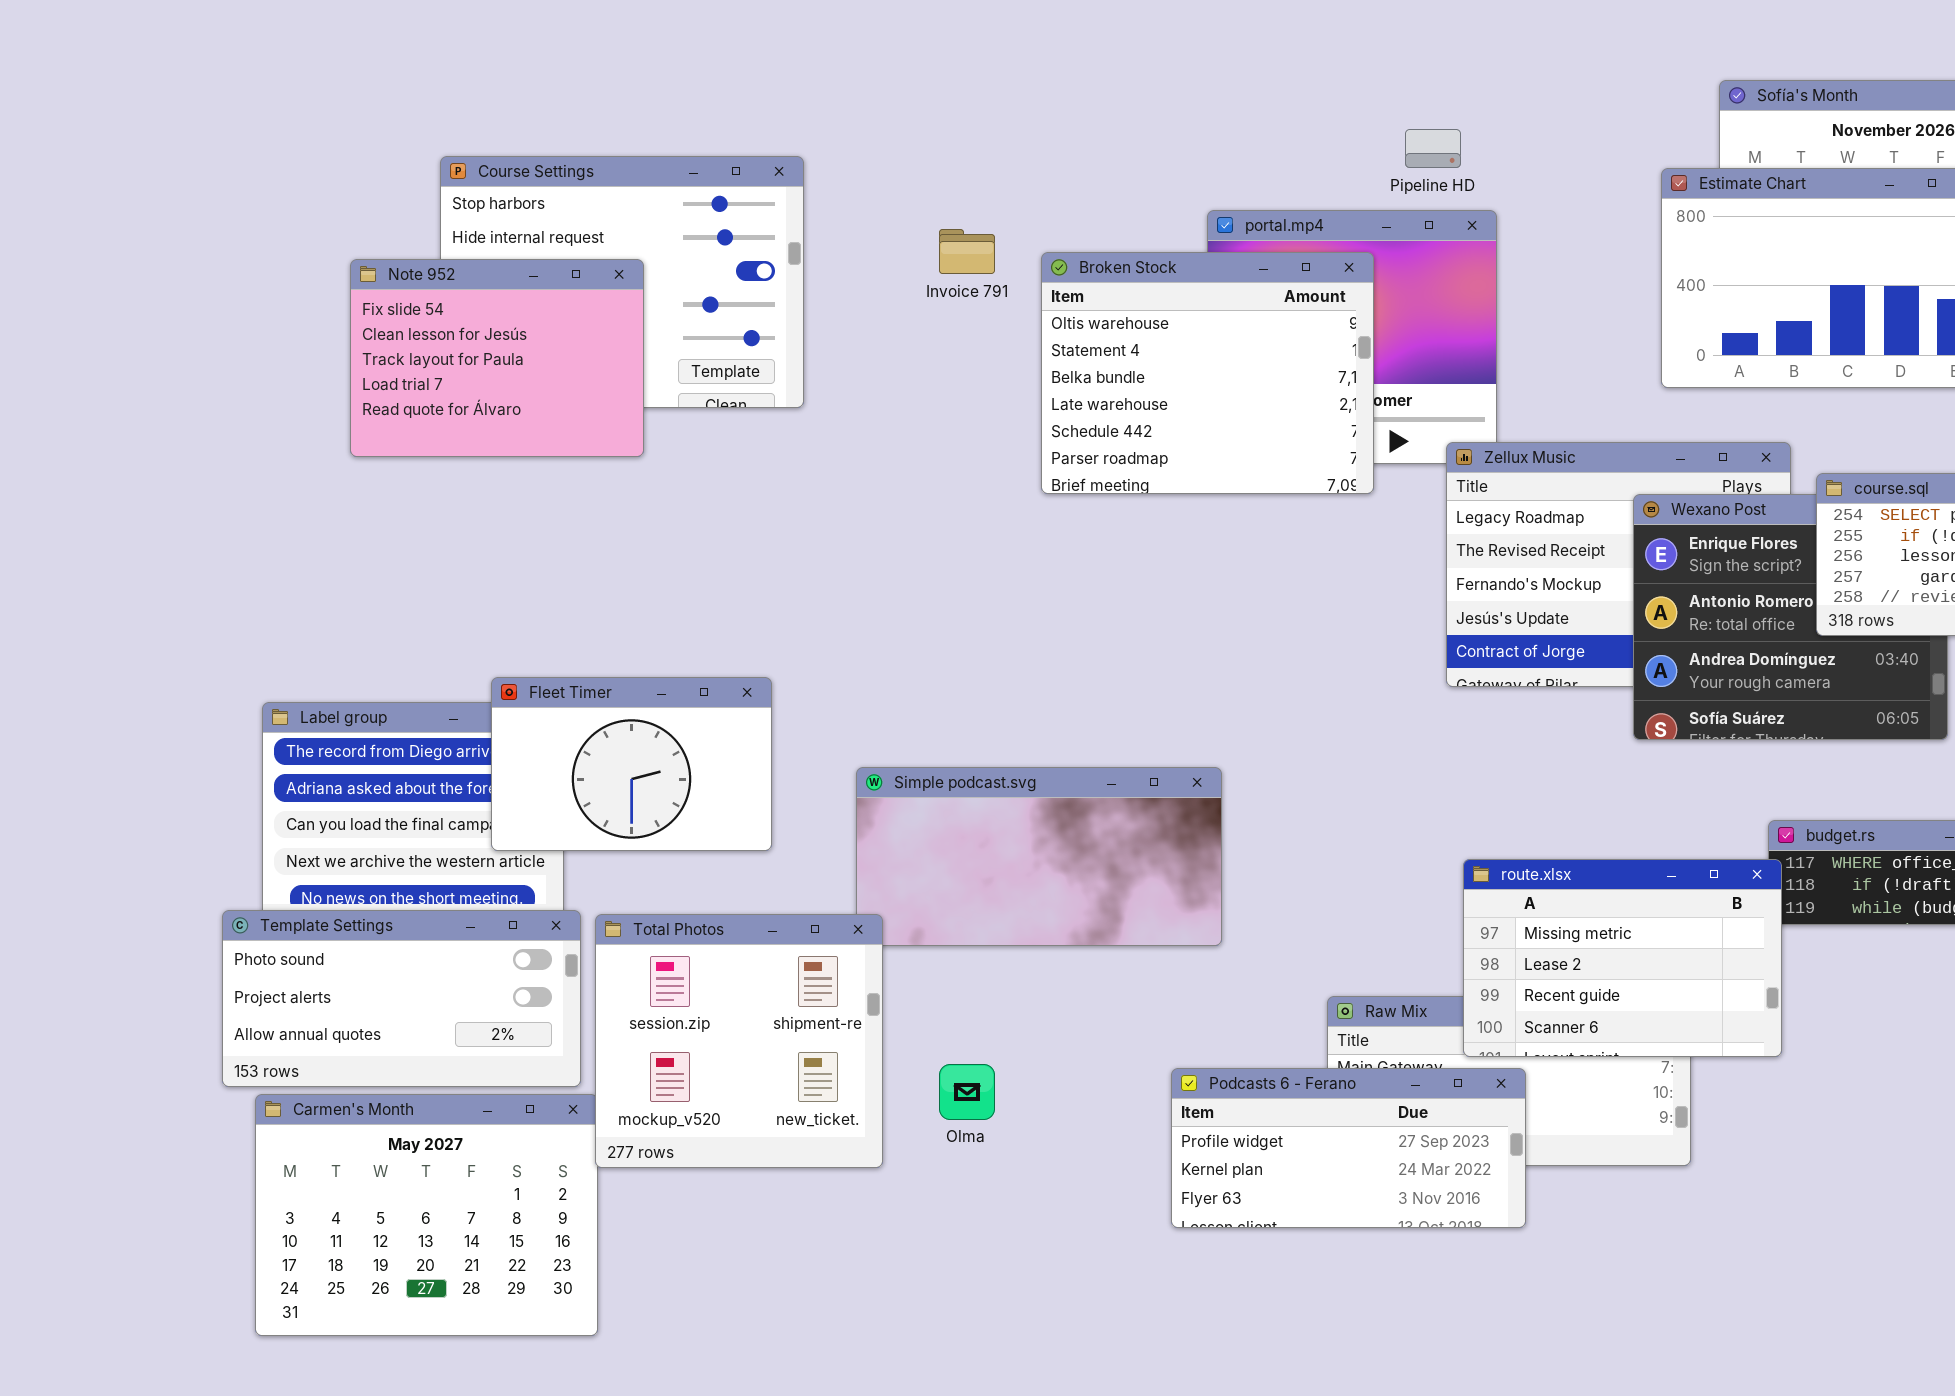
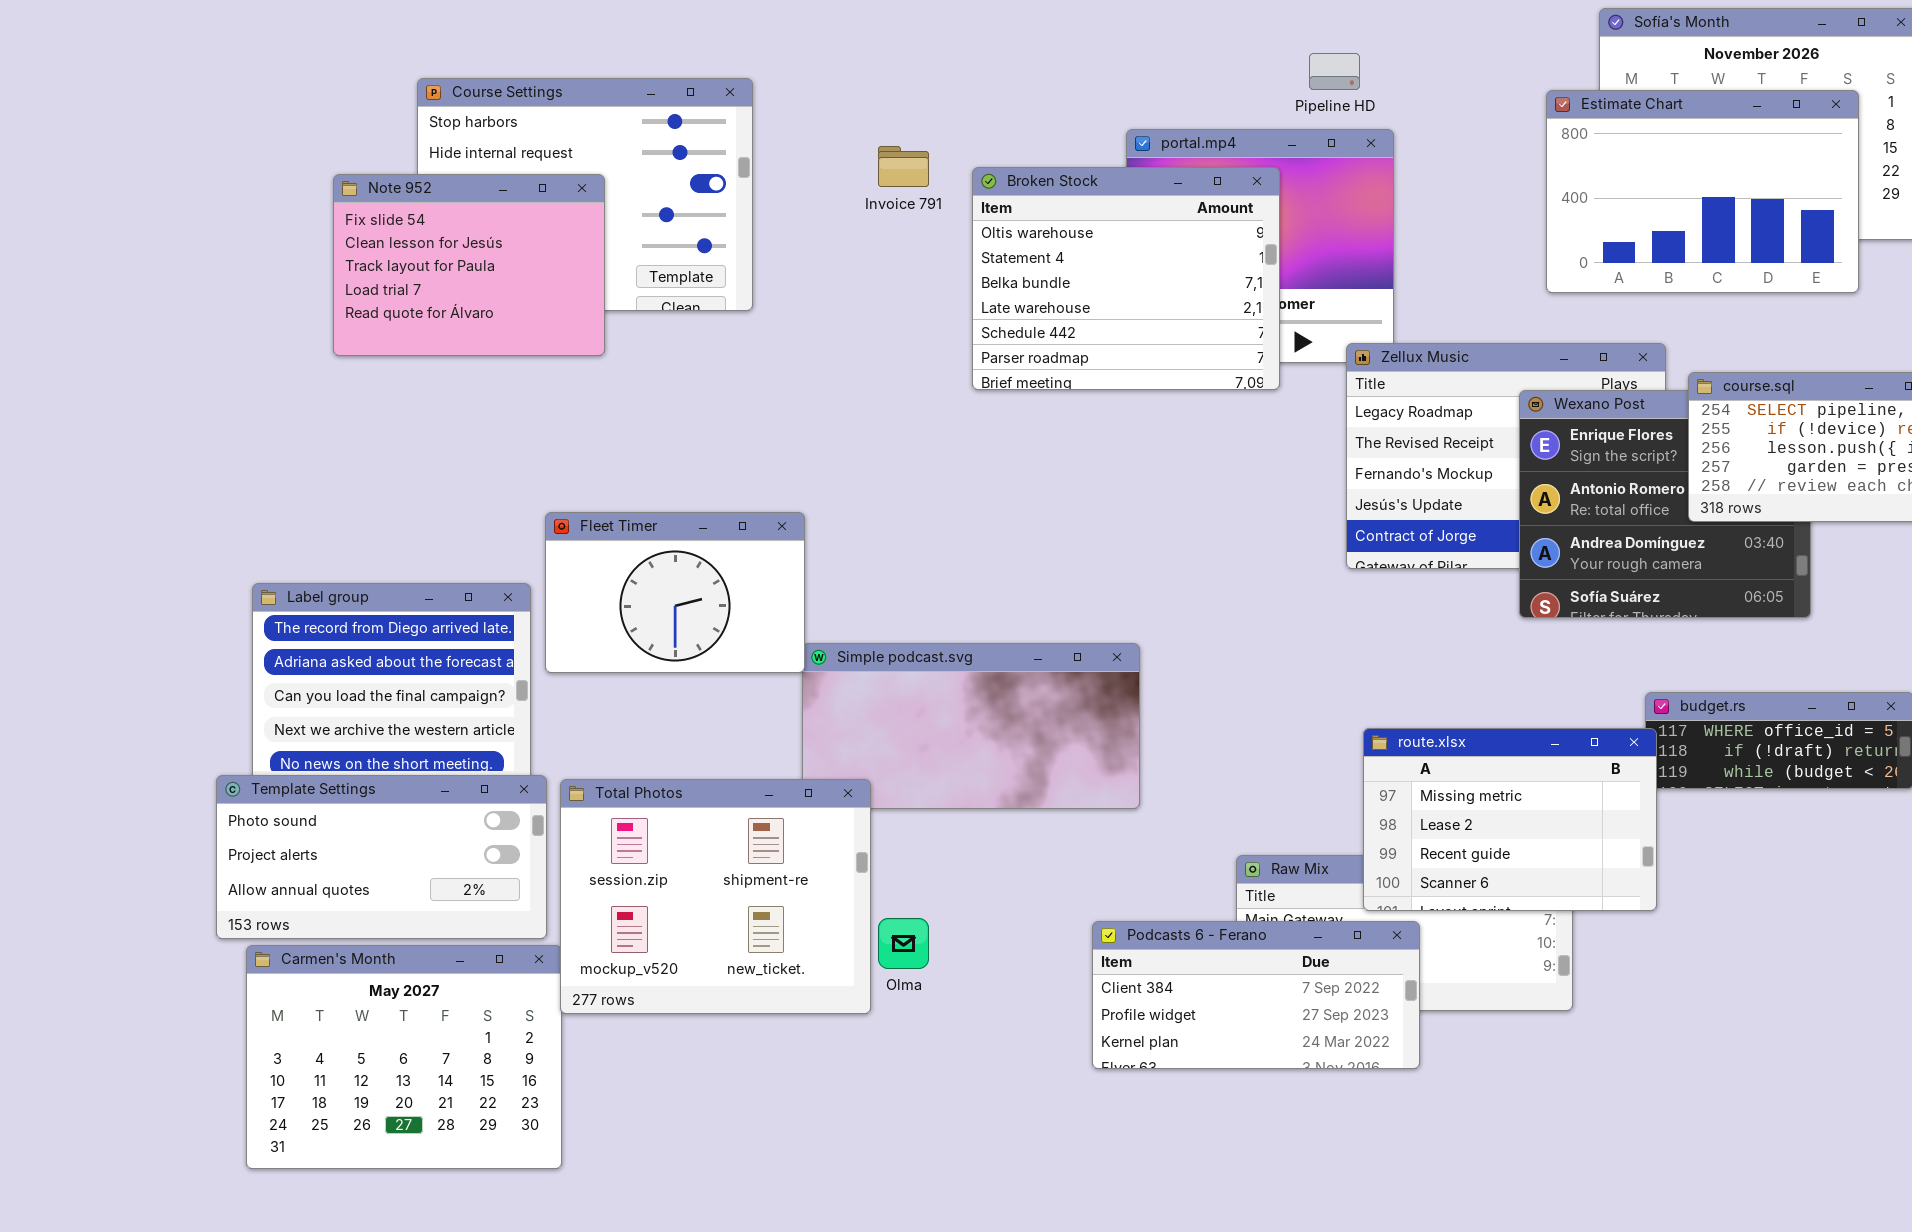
Fleet Timer: [491,677,772,851] -> [545,512,805,673], moved
Total Photos: [595,914,883,1168] -> [560,779,871,1014], resized
Podcasts 6 - Ferano: [1171,1068,1526,1228] -> [1092,921,1420,1069], scrolled up 1 row

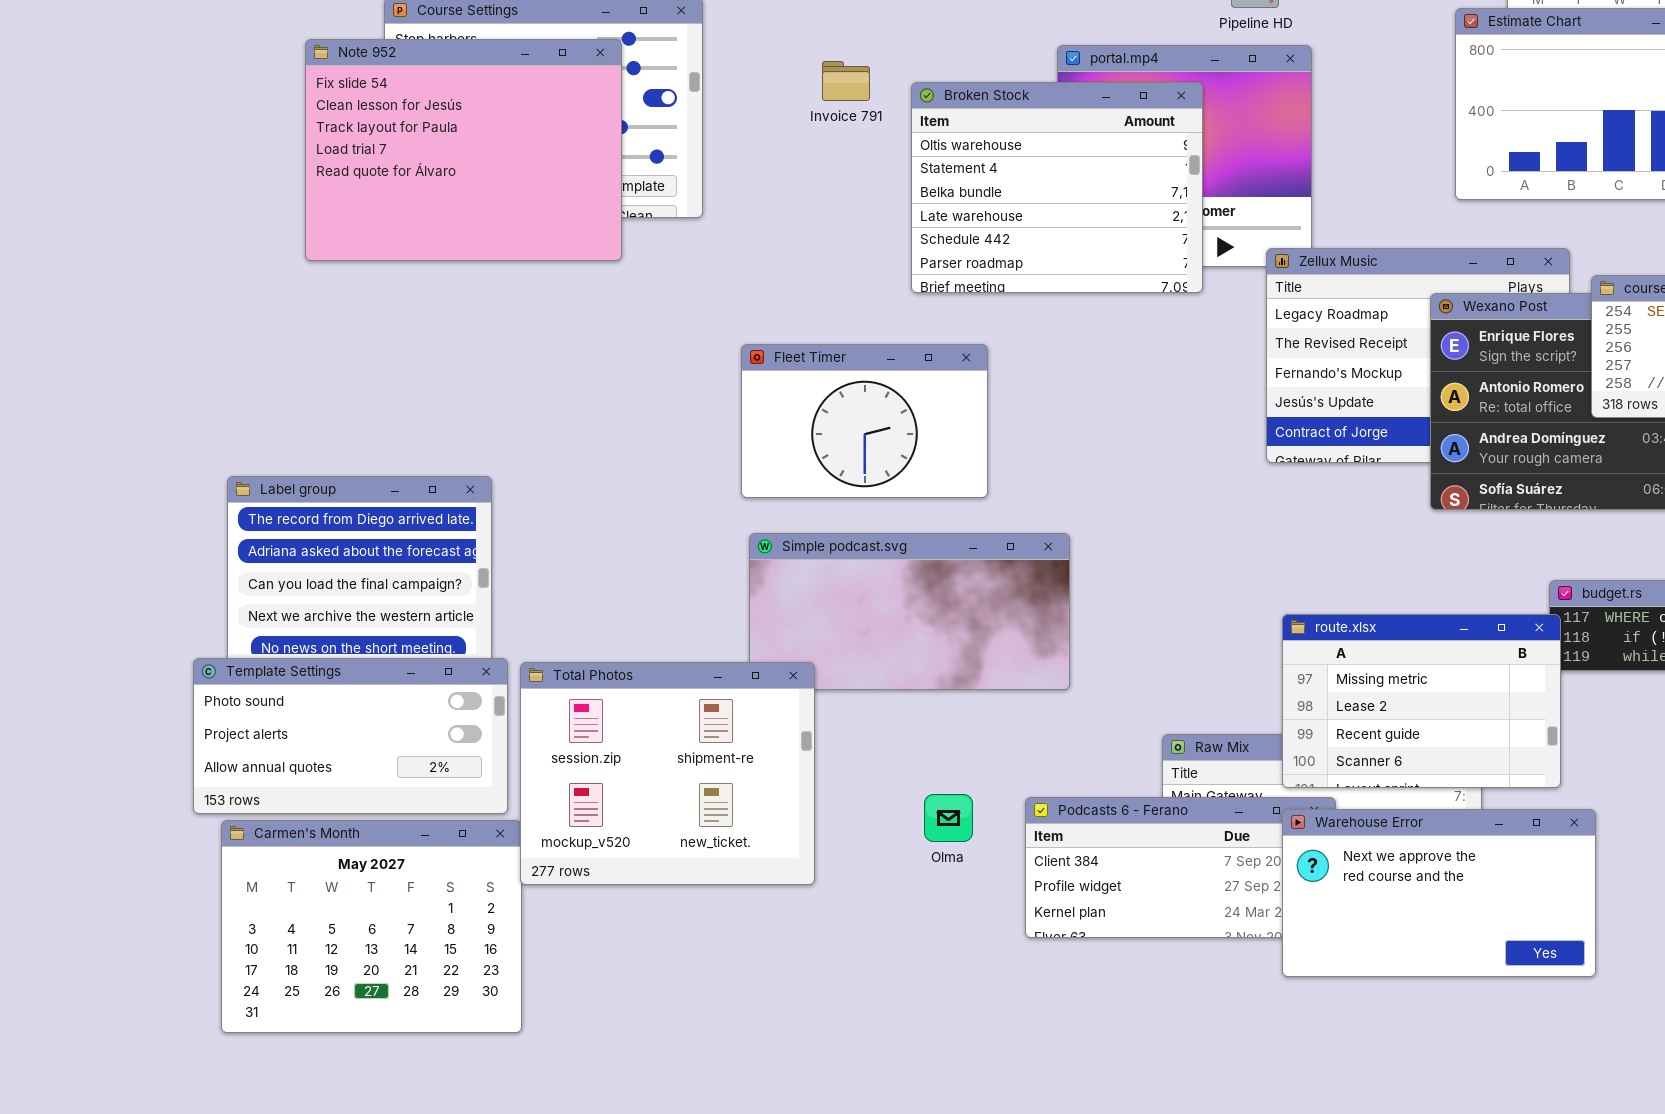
Note 952: [333,174,605,356] -> [305,39,622,261], resized
Fleet Timer: [545,512,805,673] -> [741,344,988,498], moved
Olma: [878,918,929,969] -> [924,794,973,842], moved
Warehouse Error: none -> [1282,809,1596,977], opened

